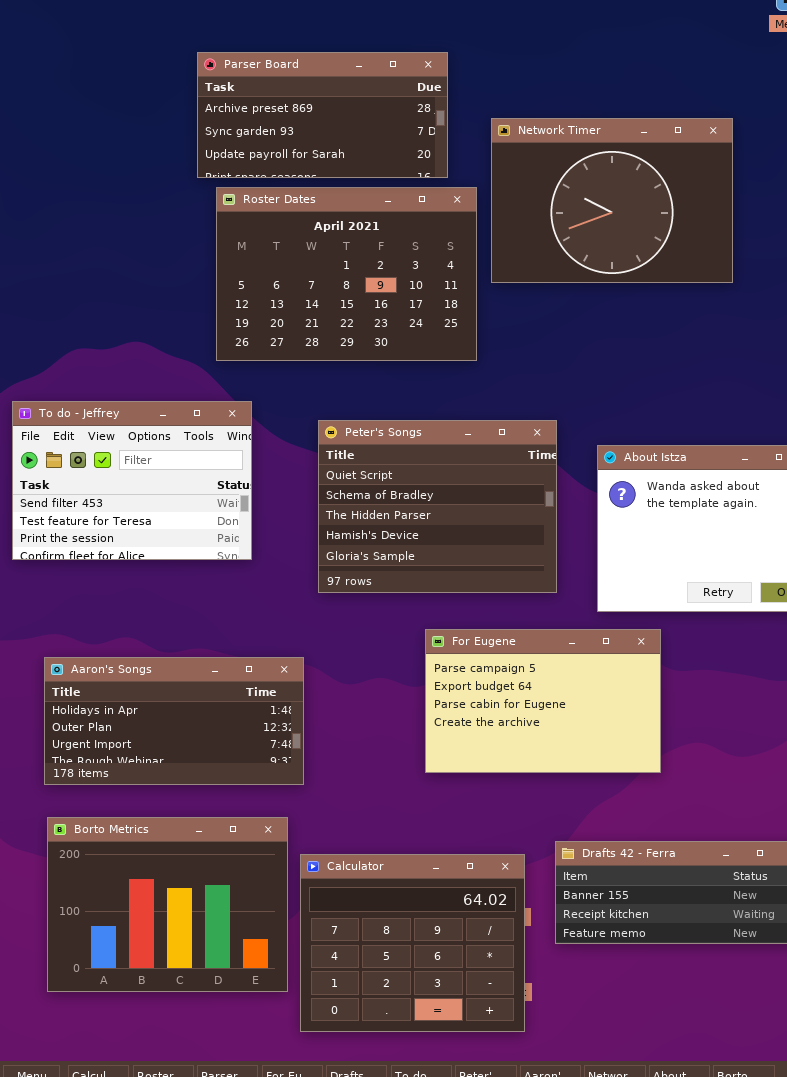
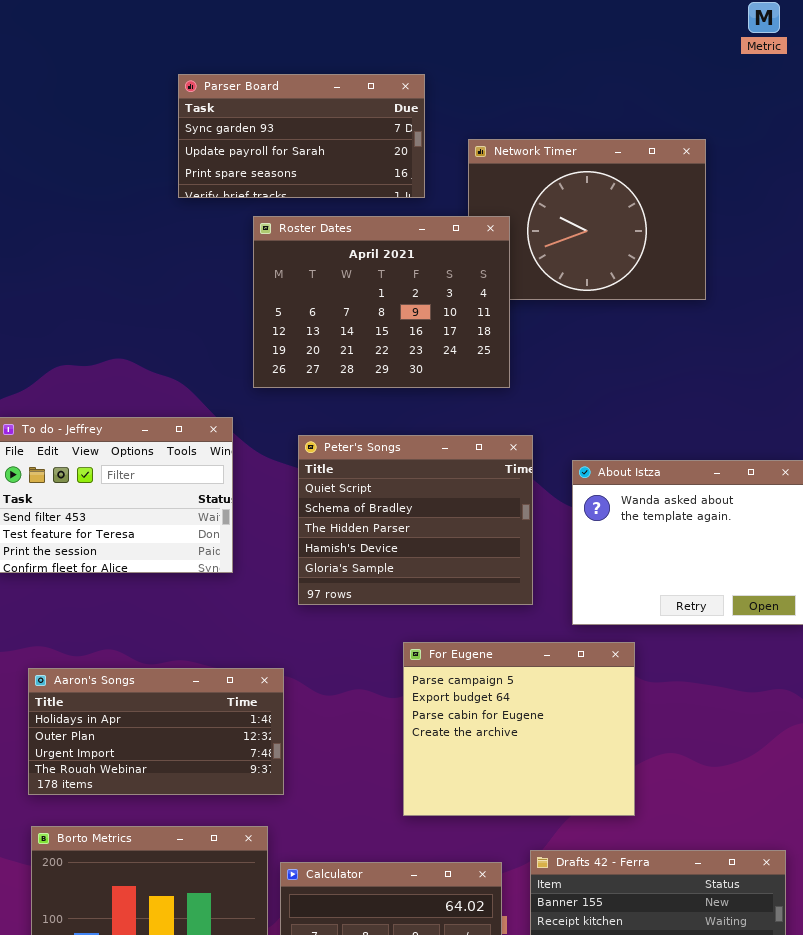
Parser Board: [197,52,448,178] -> [178,74,425,198], scrolled down 1 row
Roster Dates: [216,187,477,361] -> [253,216,510,388], moved
For Eugene: [425,629,661,773] -> [403,642,635,816], resized

